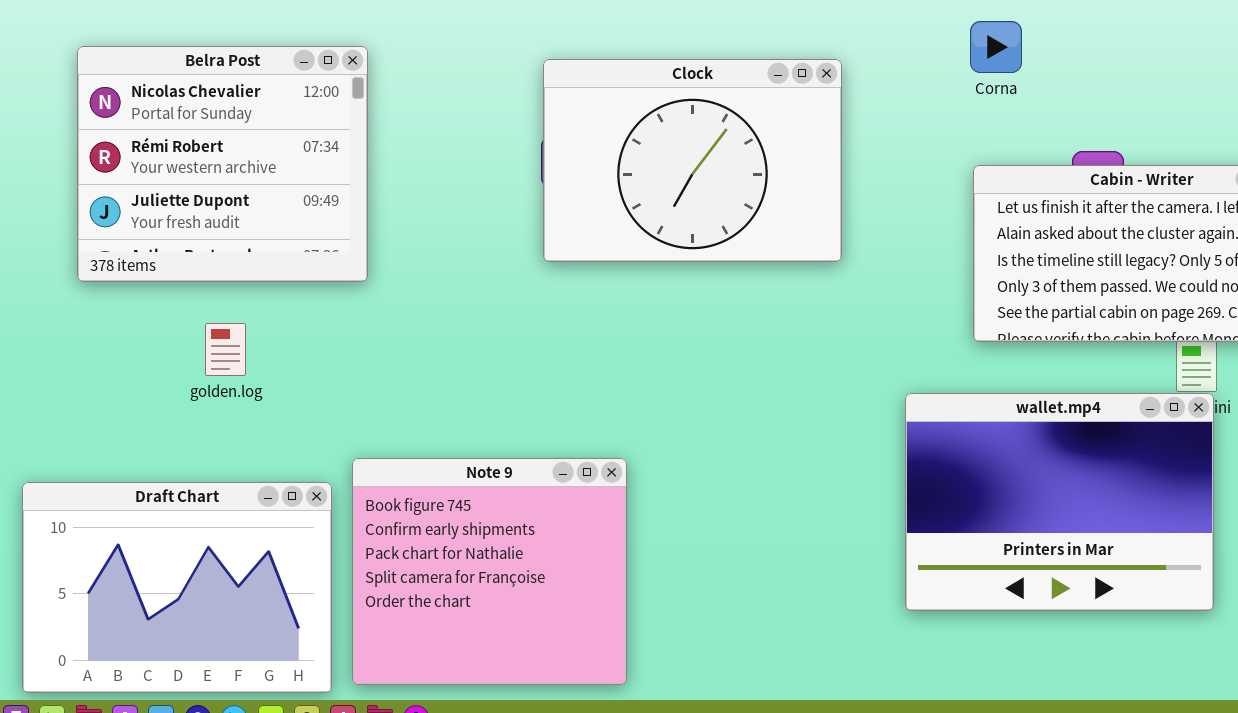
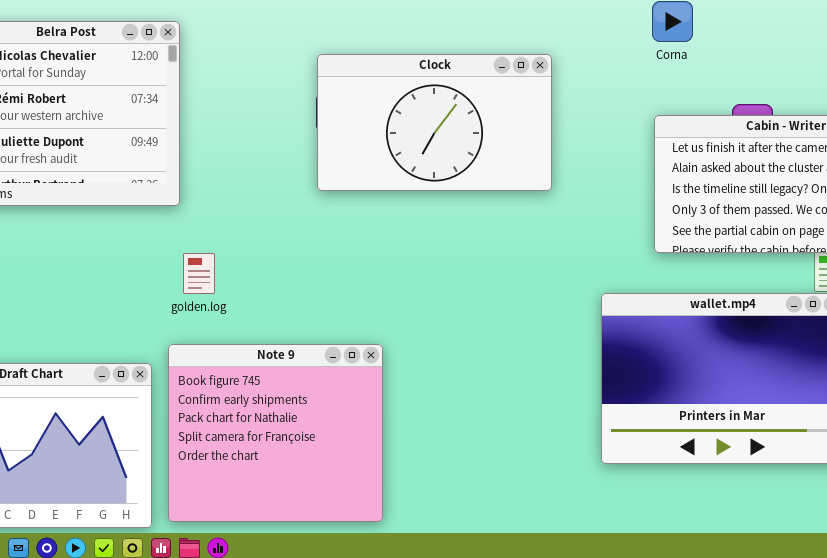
Clock: [543,59,842,262] -> [317,54,552,191], resized
golden.log: [205,323,246,376] -> [183,253,215,294], moved

